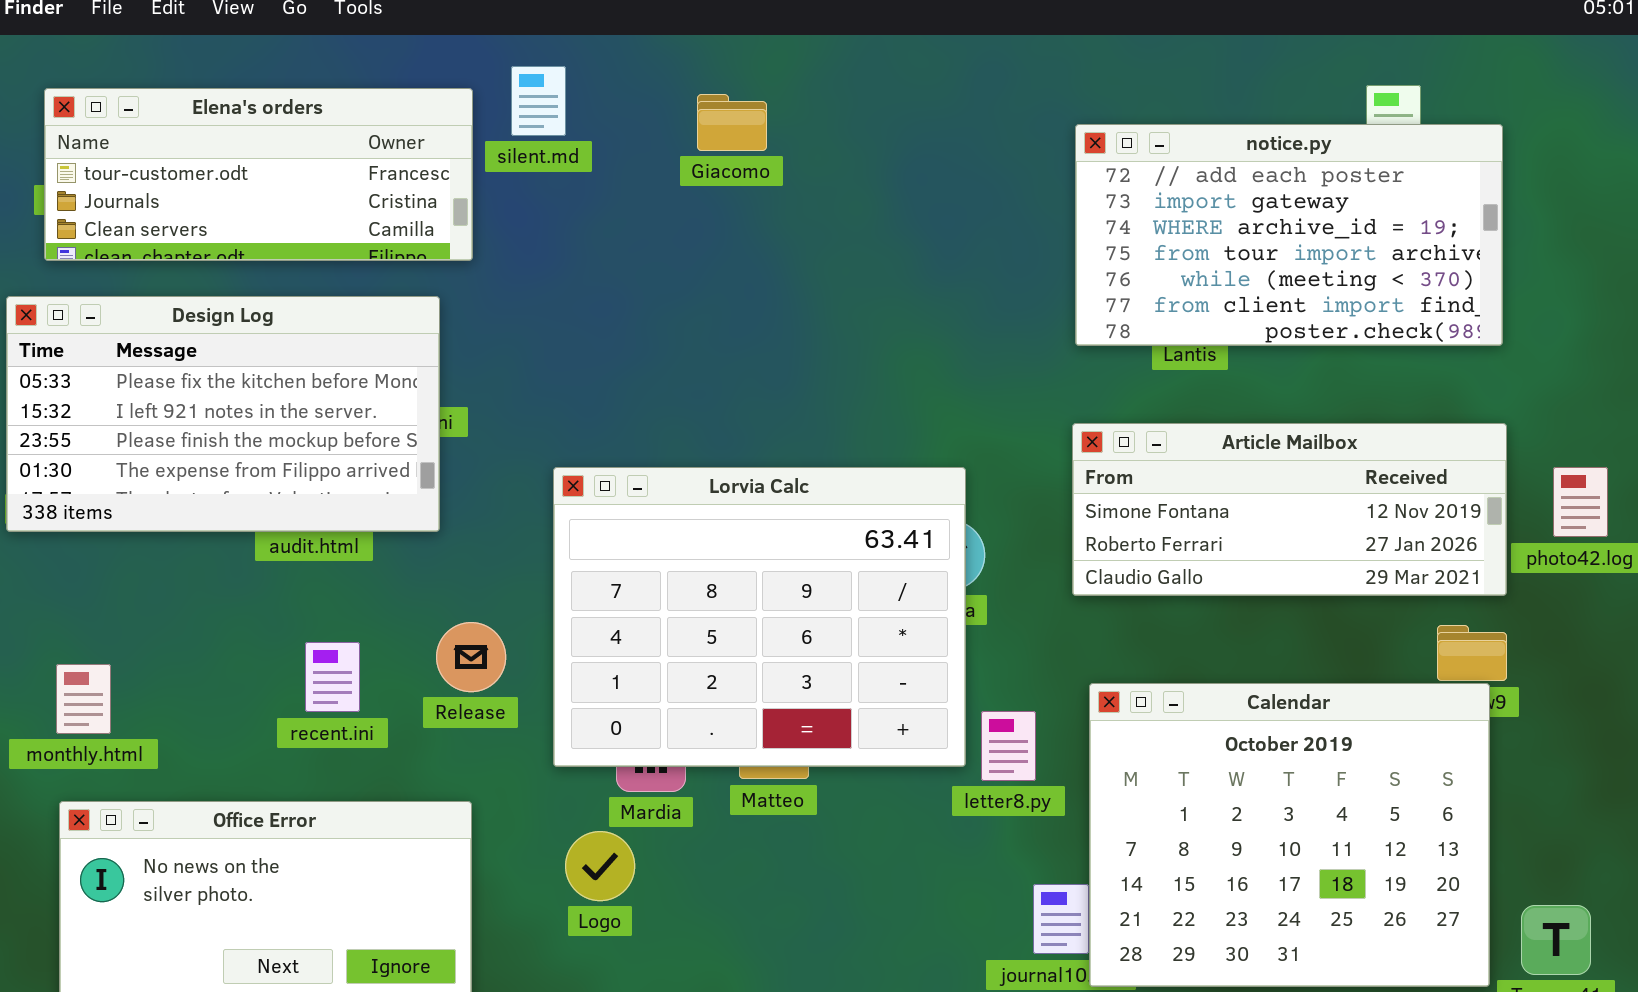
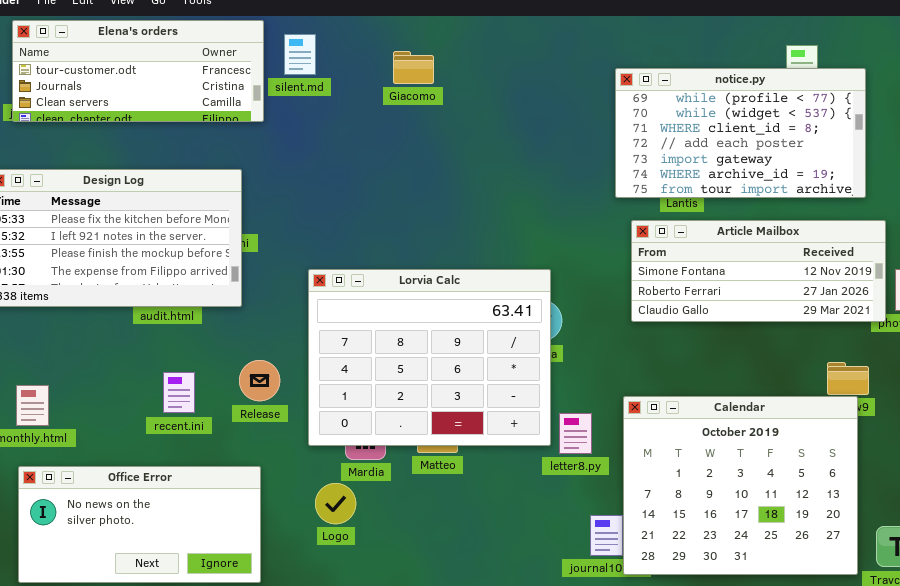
Elena's orders: [44,88,473,261] -> [12,20,264,122], moved
notice.py: [1075,124,1503,346] -> [615,68,866,198], scrolled up 3 rows
Article Mailbox: [1072,423,1507,596] -> [631,220,886,322], moved

